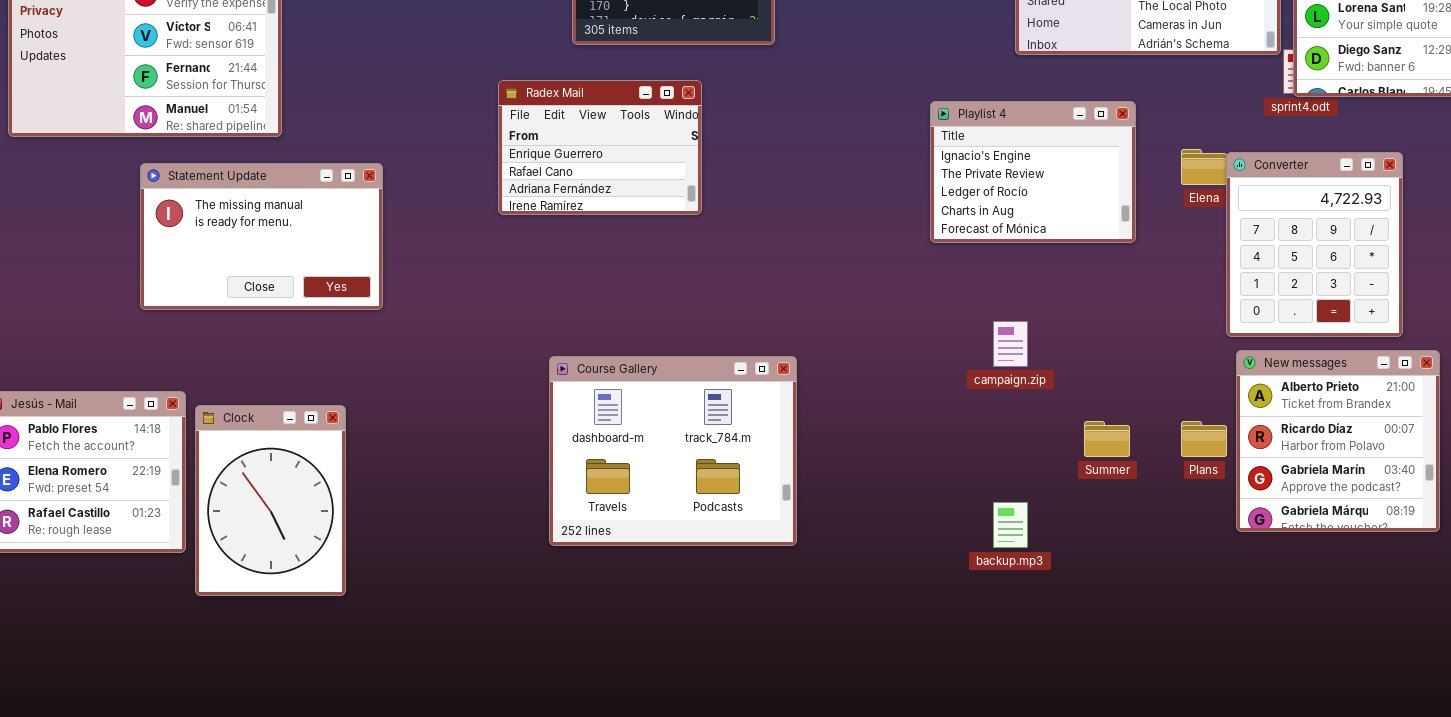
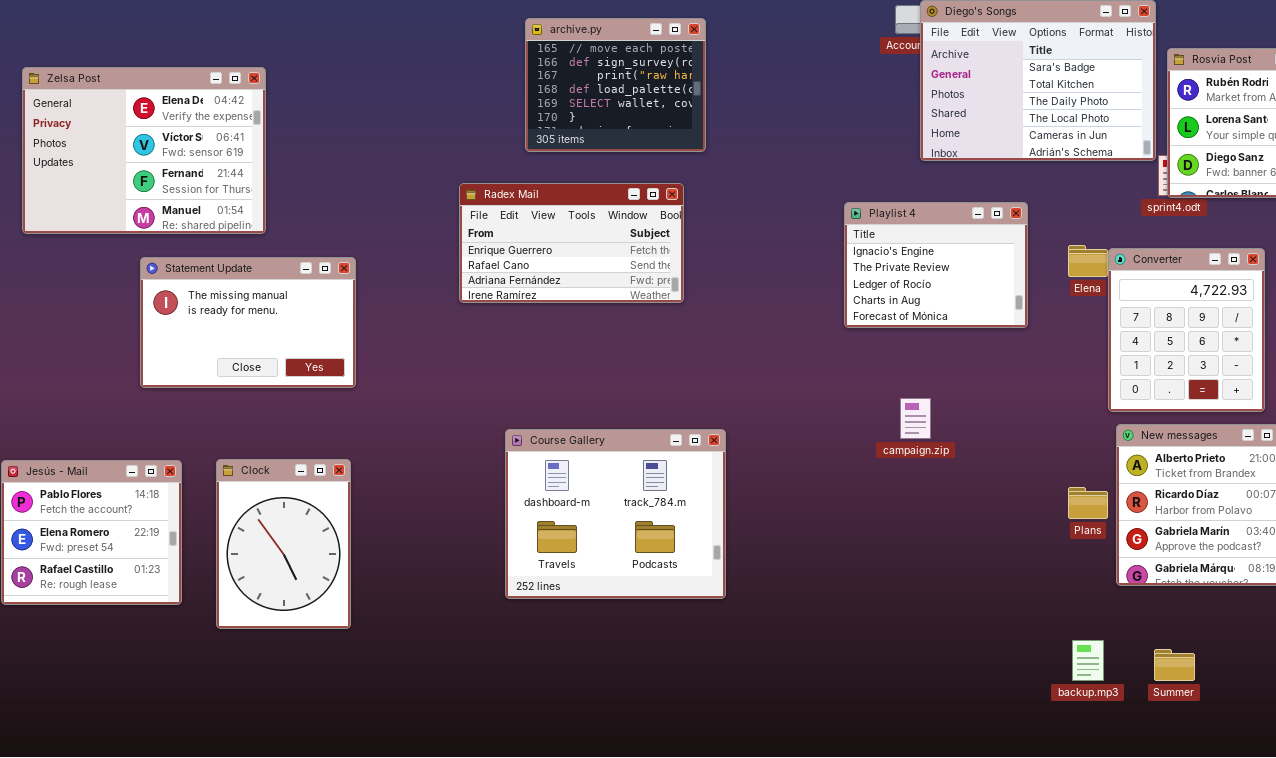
Radex Mail: [498,80,702,215] -> [459,183,684,303], resized
Clock: [195,405,346,596] -> [216,459,351,629], moved
Summer: [1084,421,1130,457] -> [1154,649,1195,681], moved
backup.mp3: [993,502,1028,548] -> [1072,640,1104,681], moved

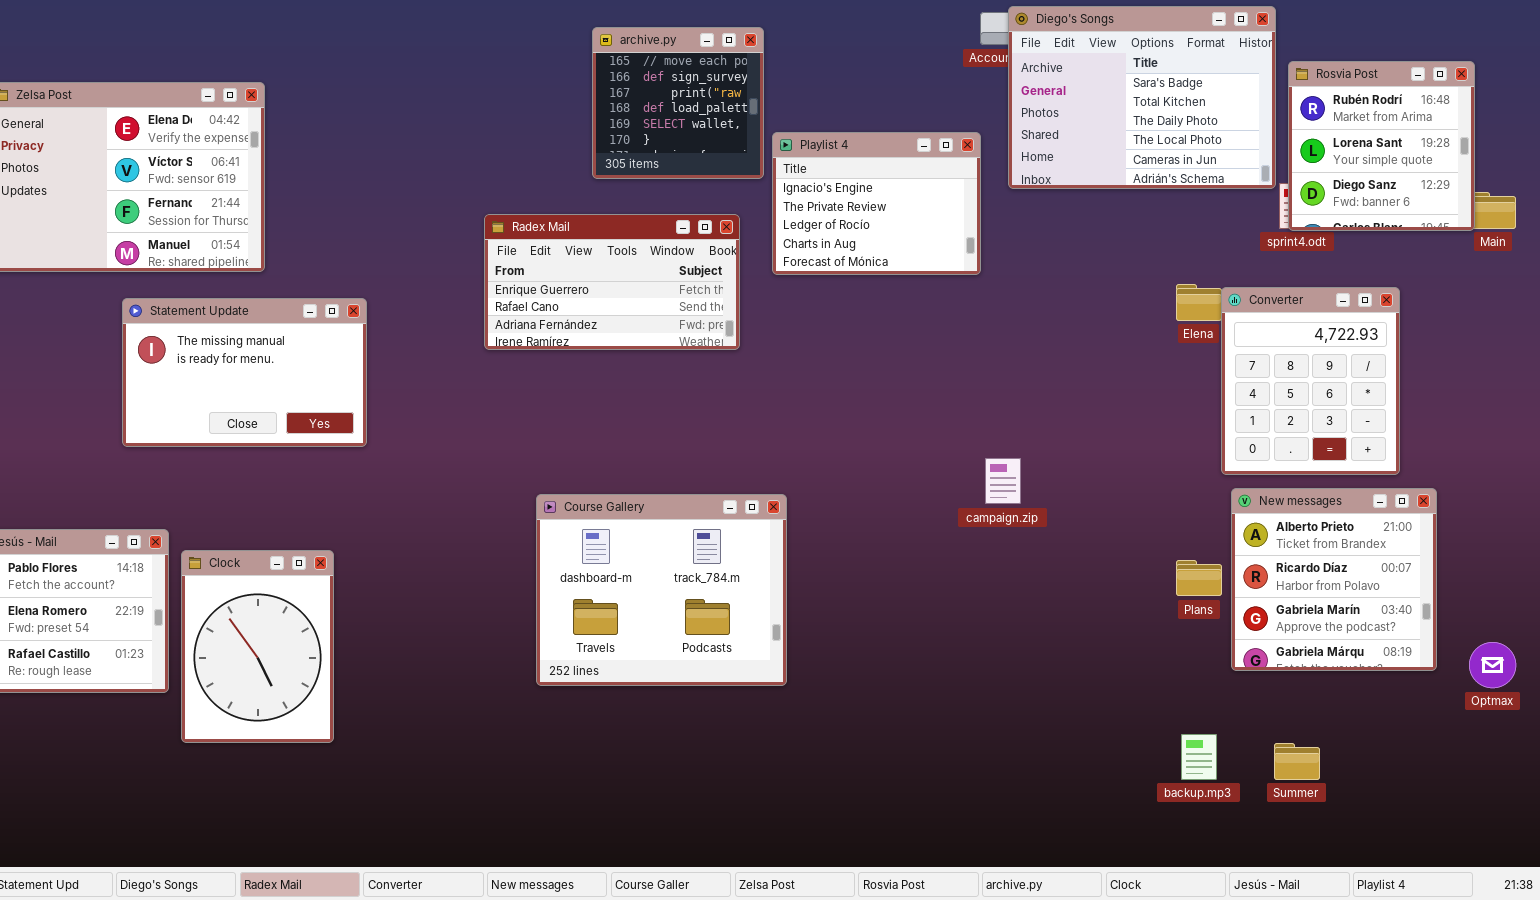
archive.py: [525,18,706,152] -> [592,27,764,179], resized
Playlist 4: [844,202,1028,328] -> [772,132,981,275], moved
Clock: [216,459,351,629] -> [181,550,334,743], moved

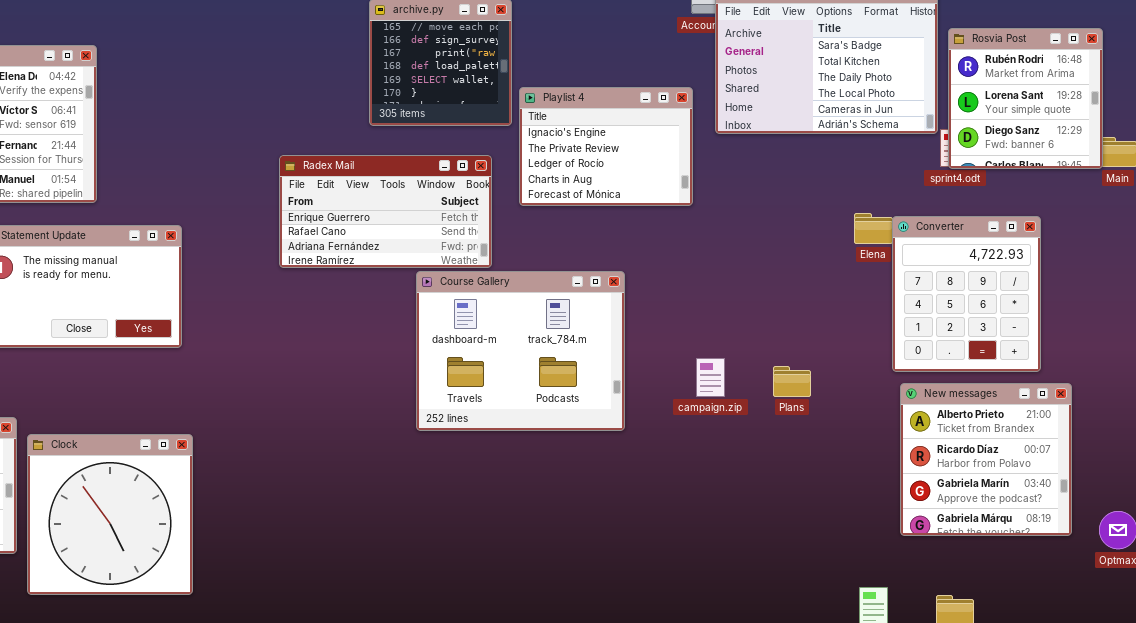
Course Gallery: [536,494,787,686] -> [416,271,625,431], moved
Clock: [181,550,334,743] -> [27,434,193,595], resized
Plans: [1176,560,1222,596] -> [773,366,811,397], moved

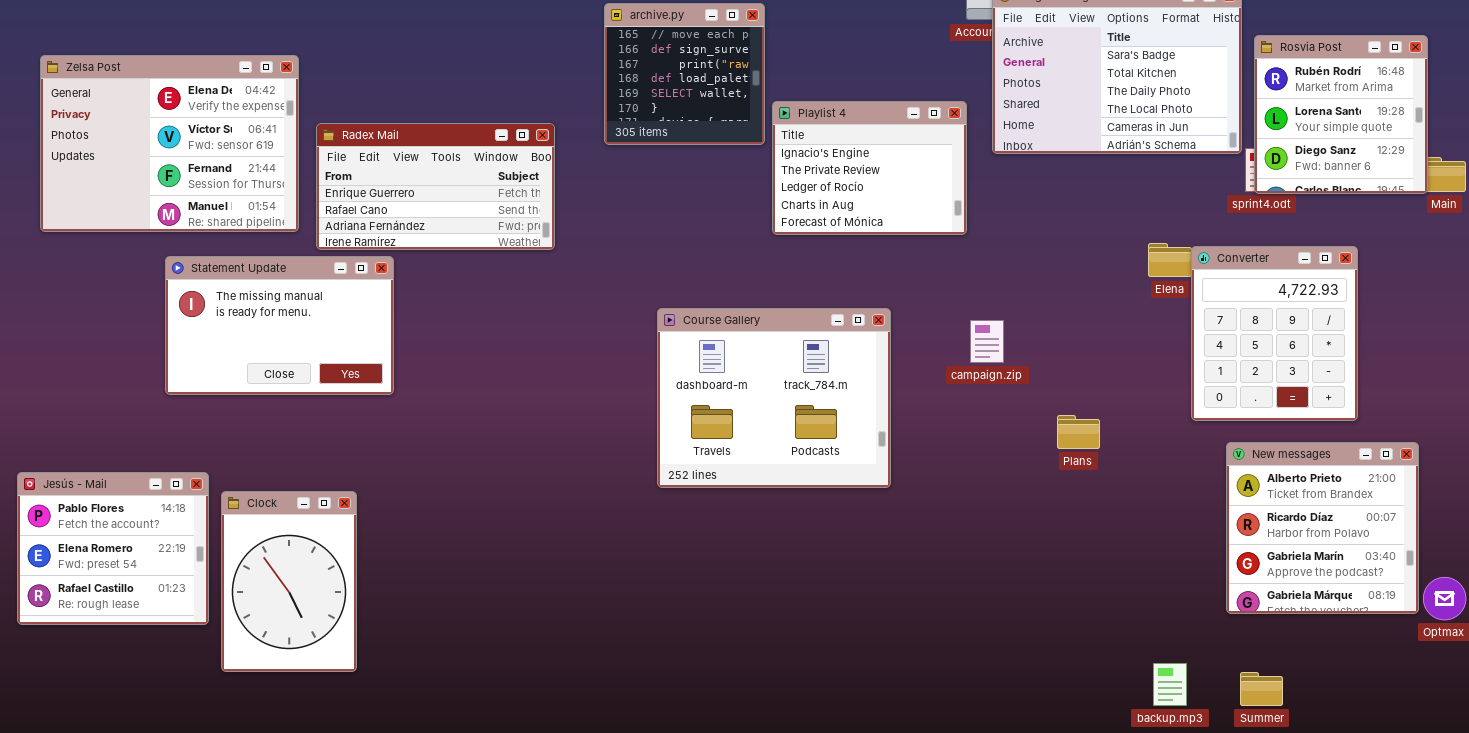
Radex Mail: [279,155,492,268] -> [316,123,555,250], moved
campaign.zip: [696,358,725,397] -> [970,320,1004,363], moved
New messages: [900,383,1072,536] -> [1226,442,1419,614], moved
Clock: [27,434,193,595] -> [221,491,357,672], resized

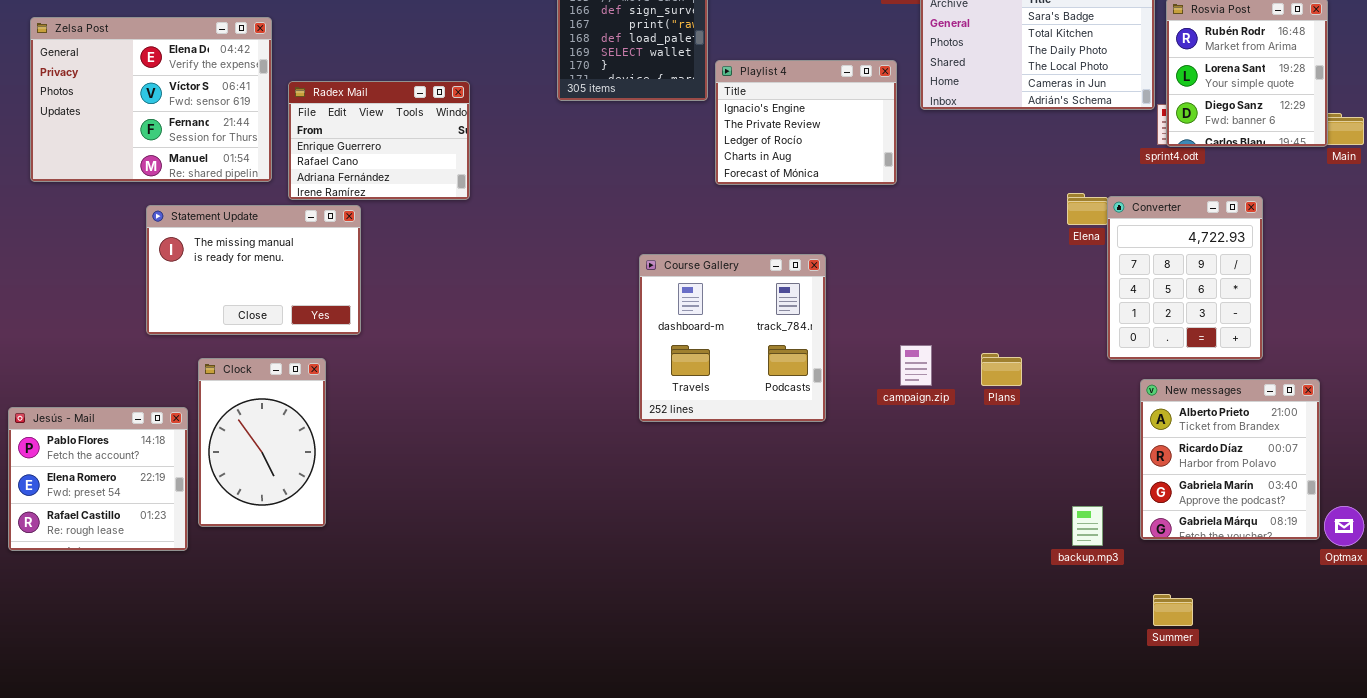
Radex Mail: [316,123,555,250] -> [288,81,470,200], resized
Course Gallery: [657,308,891,488] -> [639,254,826,422], resized
campaign.zip: [970,320,1004,363] -> [900,345,932,386], moved
Clock: [221,491,357,672] -> [198,358,326,527], moved
backup.mp3: [1153,663,1187,706] -> [1072,506,1103,546], moved

